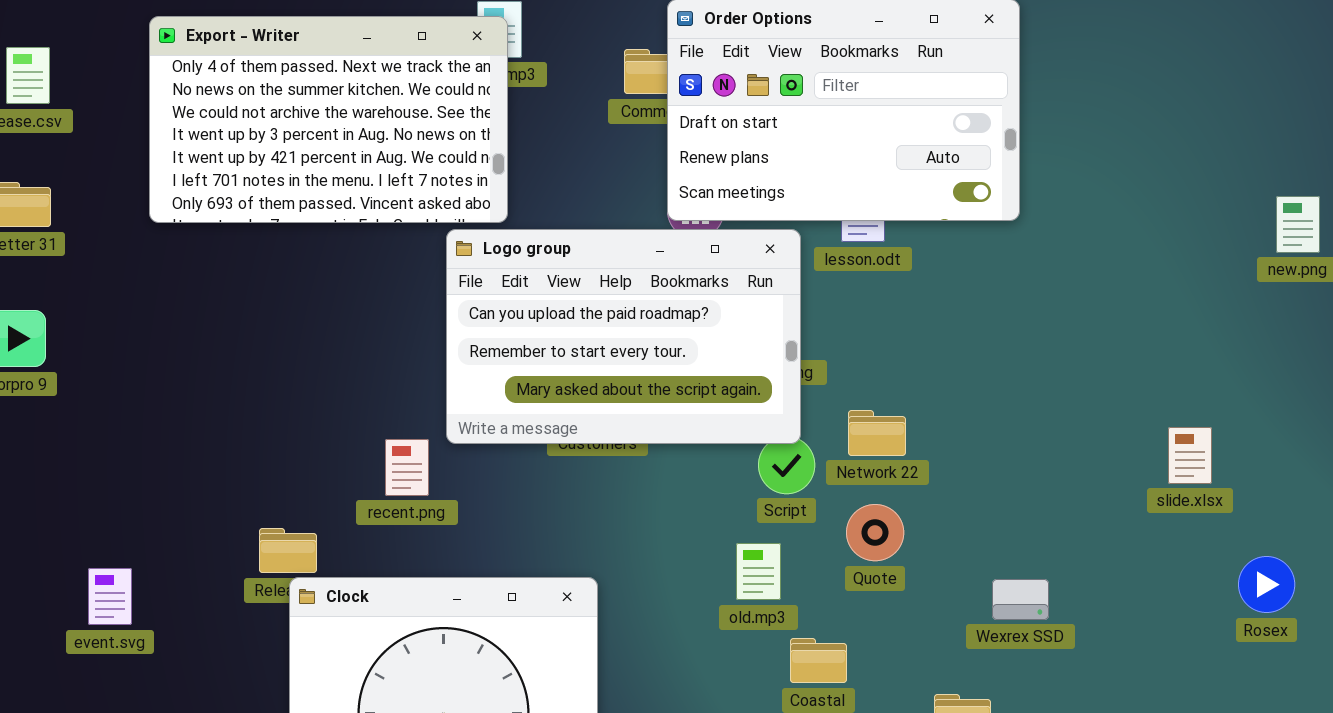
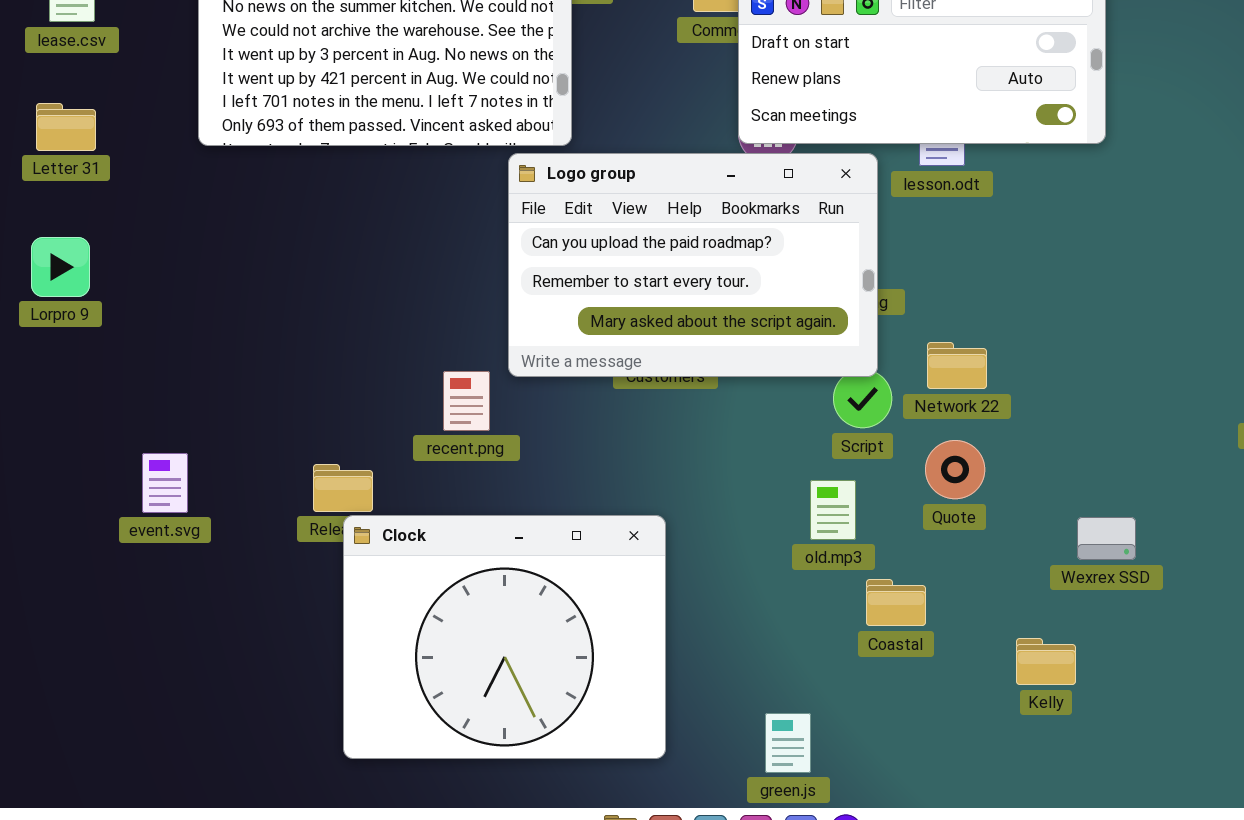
event.svg: [88,568,132,625] -> [142,453,188,513], moved

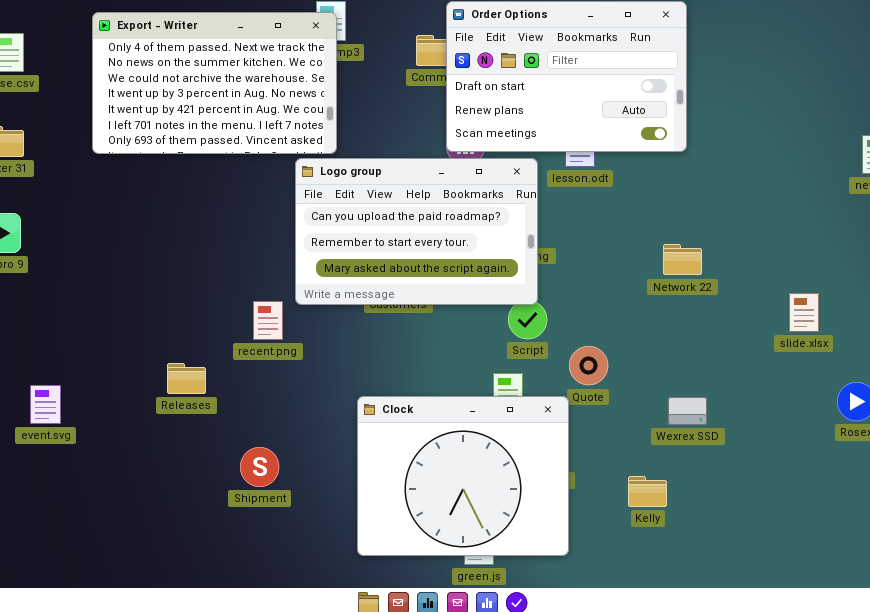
Network 22: [927,342,987,389] -> [663,244,702,275], moved
event.svg: [142,453,188,513] -> [30,385,61,424], moved
Clock: [343,515,666,759] -> [357,396,569,556], moved

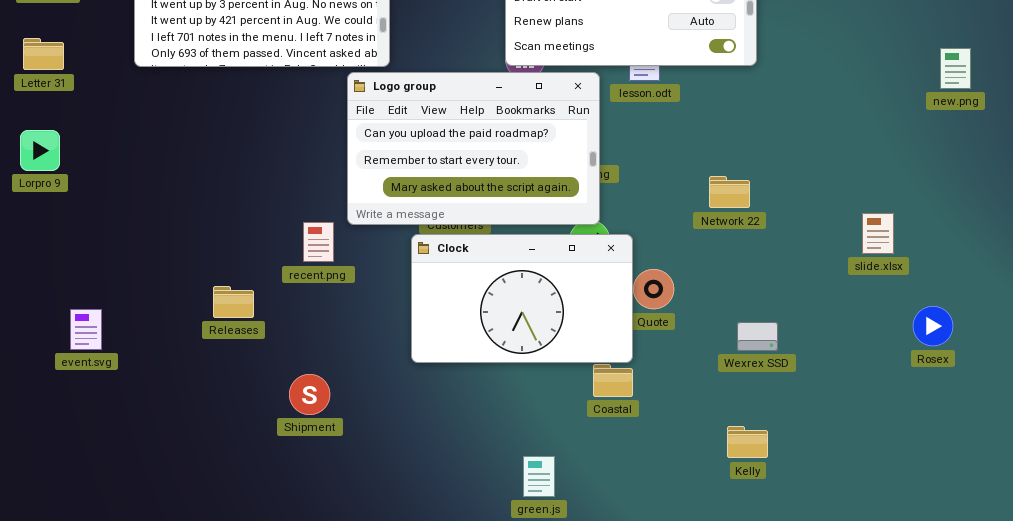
Network 22: [663,244,702,275] -> [709,176,750,208], moved
Clock: [357,396,569,556] -> [411,234,633,363], moved, resized
Kelly: [628,476,667,507] -> [727,426,768,458], moved

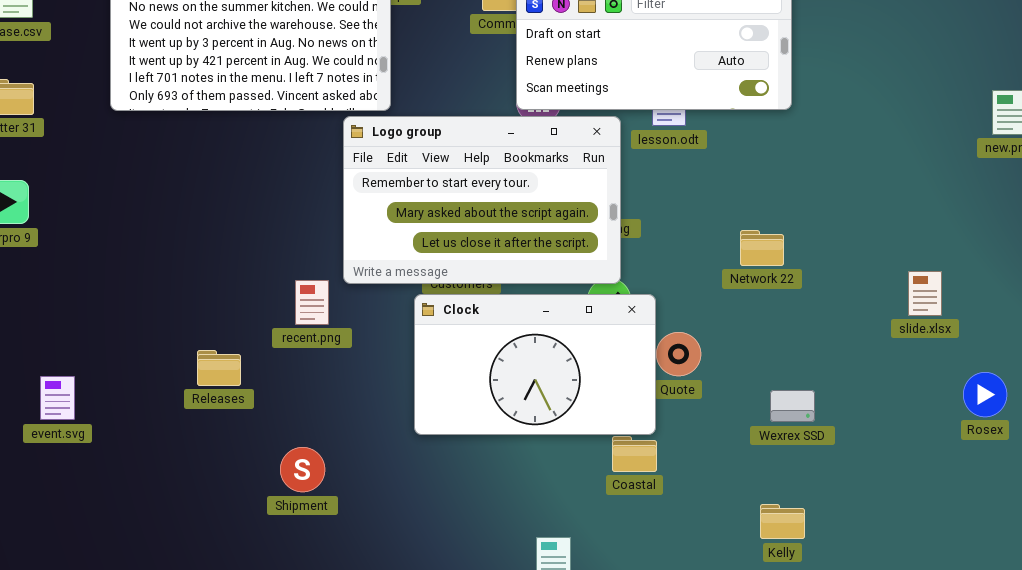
Logo group: [347,72,600,225] -> [343,116,621,284], scrolled down 1 row

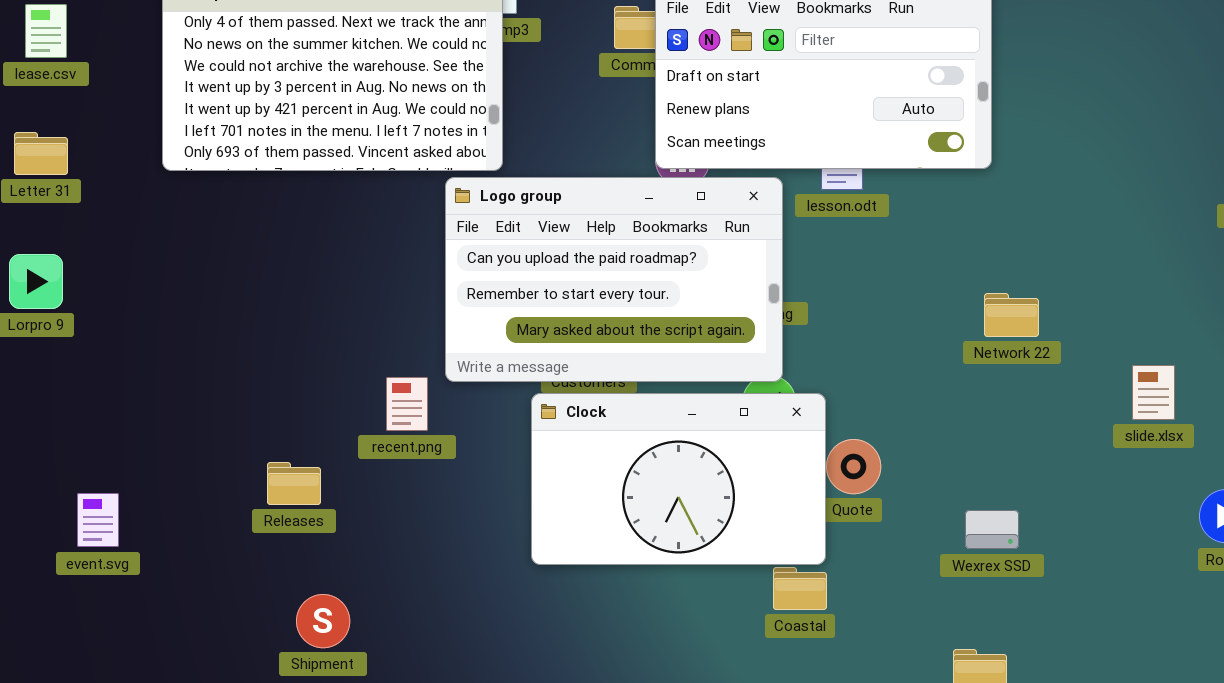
Logo group: [343,116,621,284] -> [445,177,783,382], scrolled up 1 row
Network 22: [740,230,784,266] -> [984,293,1039,337], moved
Shipment: [280,447,325,492] -> [296,594,350,648], moved

